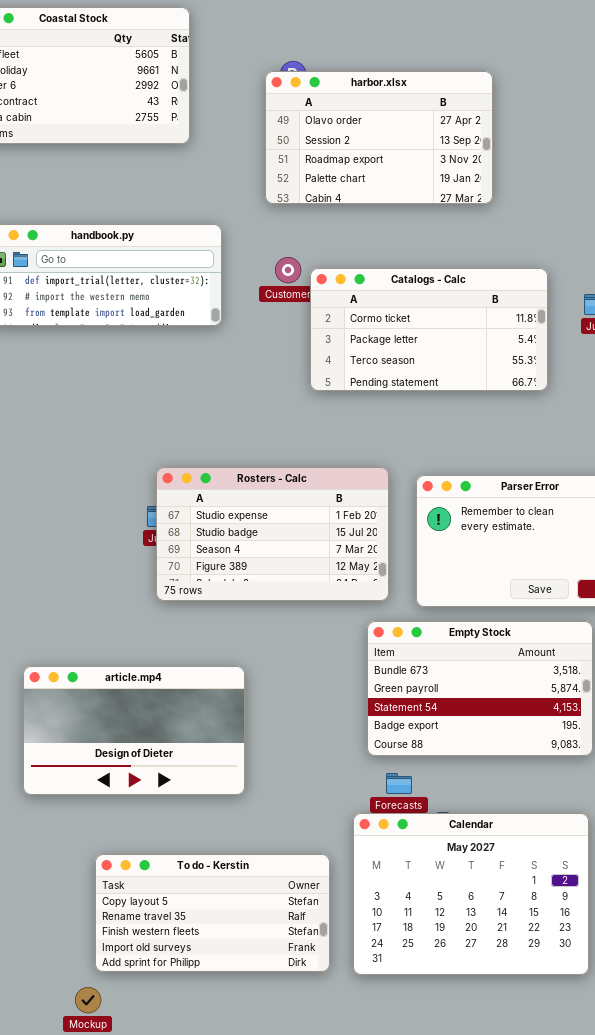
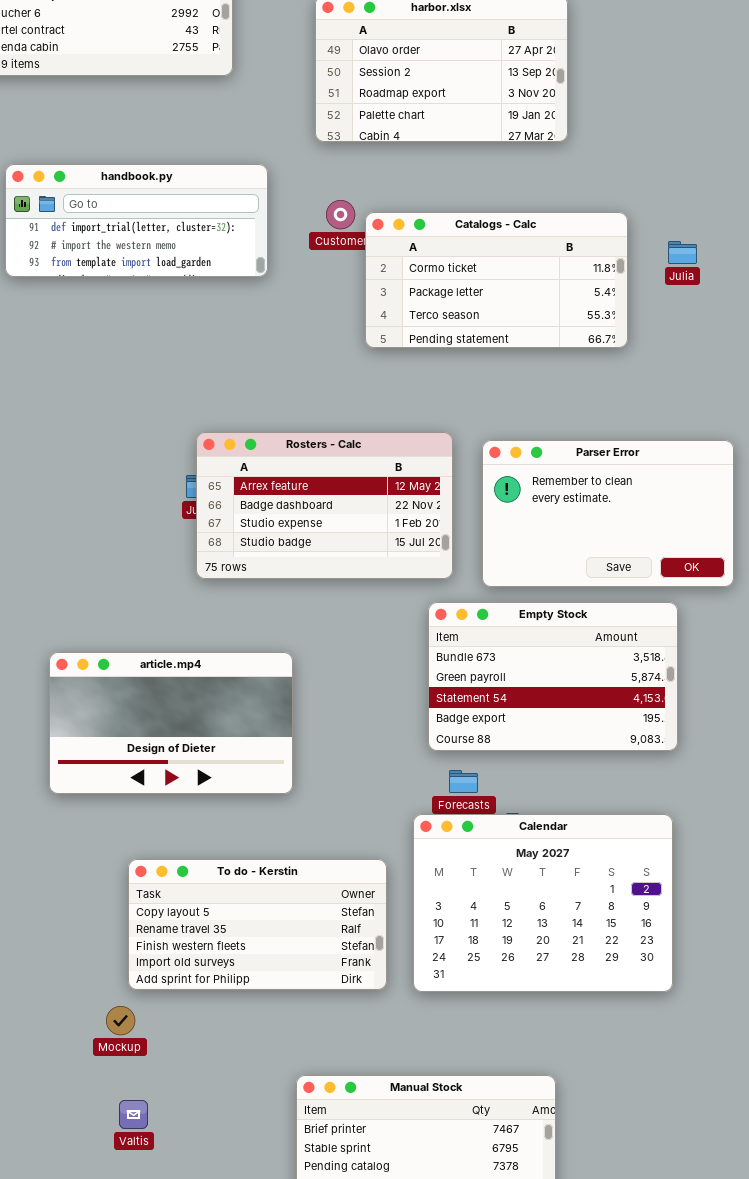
Rosters - Calc: [156,467,389,601] -> [196,432,453,579], scrolled up 2 rows

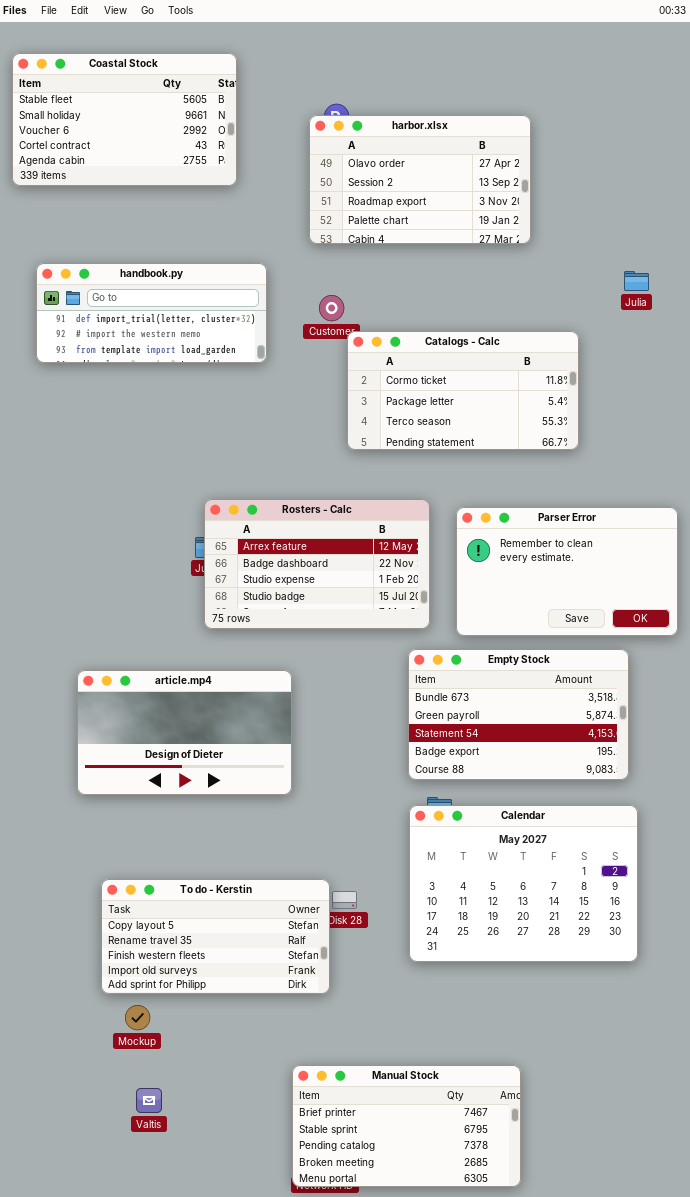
Catalogs - Calc: [365,212,628,348] -> [347,331,579,450], moved
Julia: [668,241,697,264] -> [624,271,649,291], moved
article.mp4: [49,652,293,794] -> [77,670,292,795], moved
Calendar: [413,814,673,992] -> [409,805,638,962], moved
To do - Kerstin: [128,859,387,990] -> [101,879,330,994], moved

